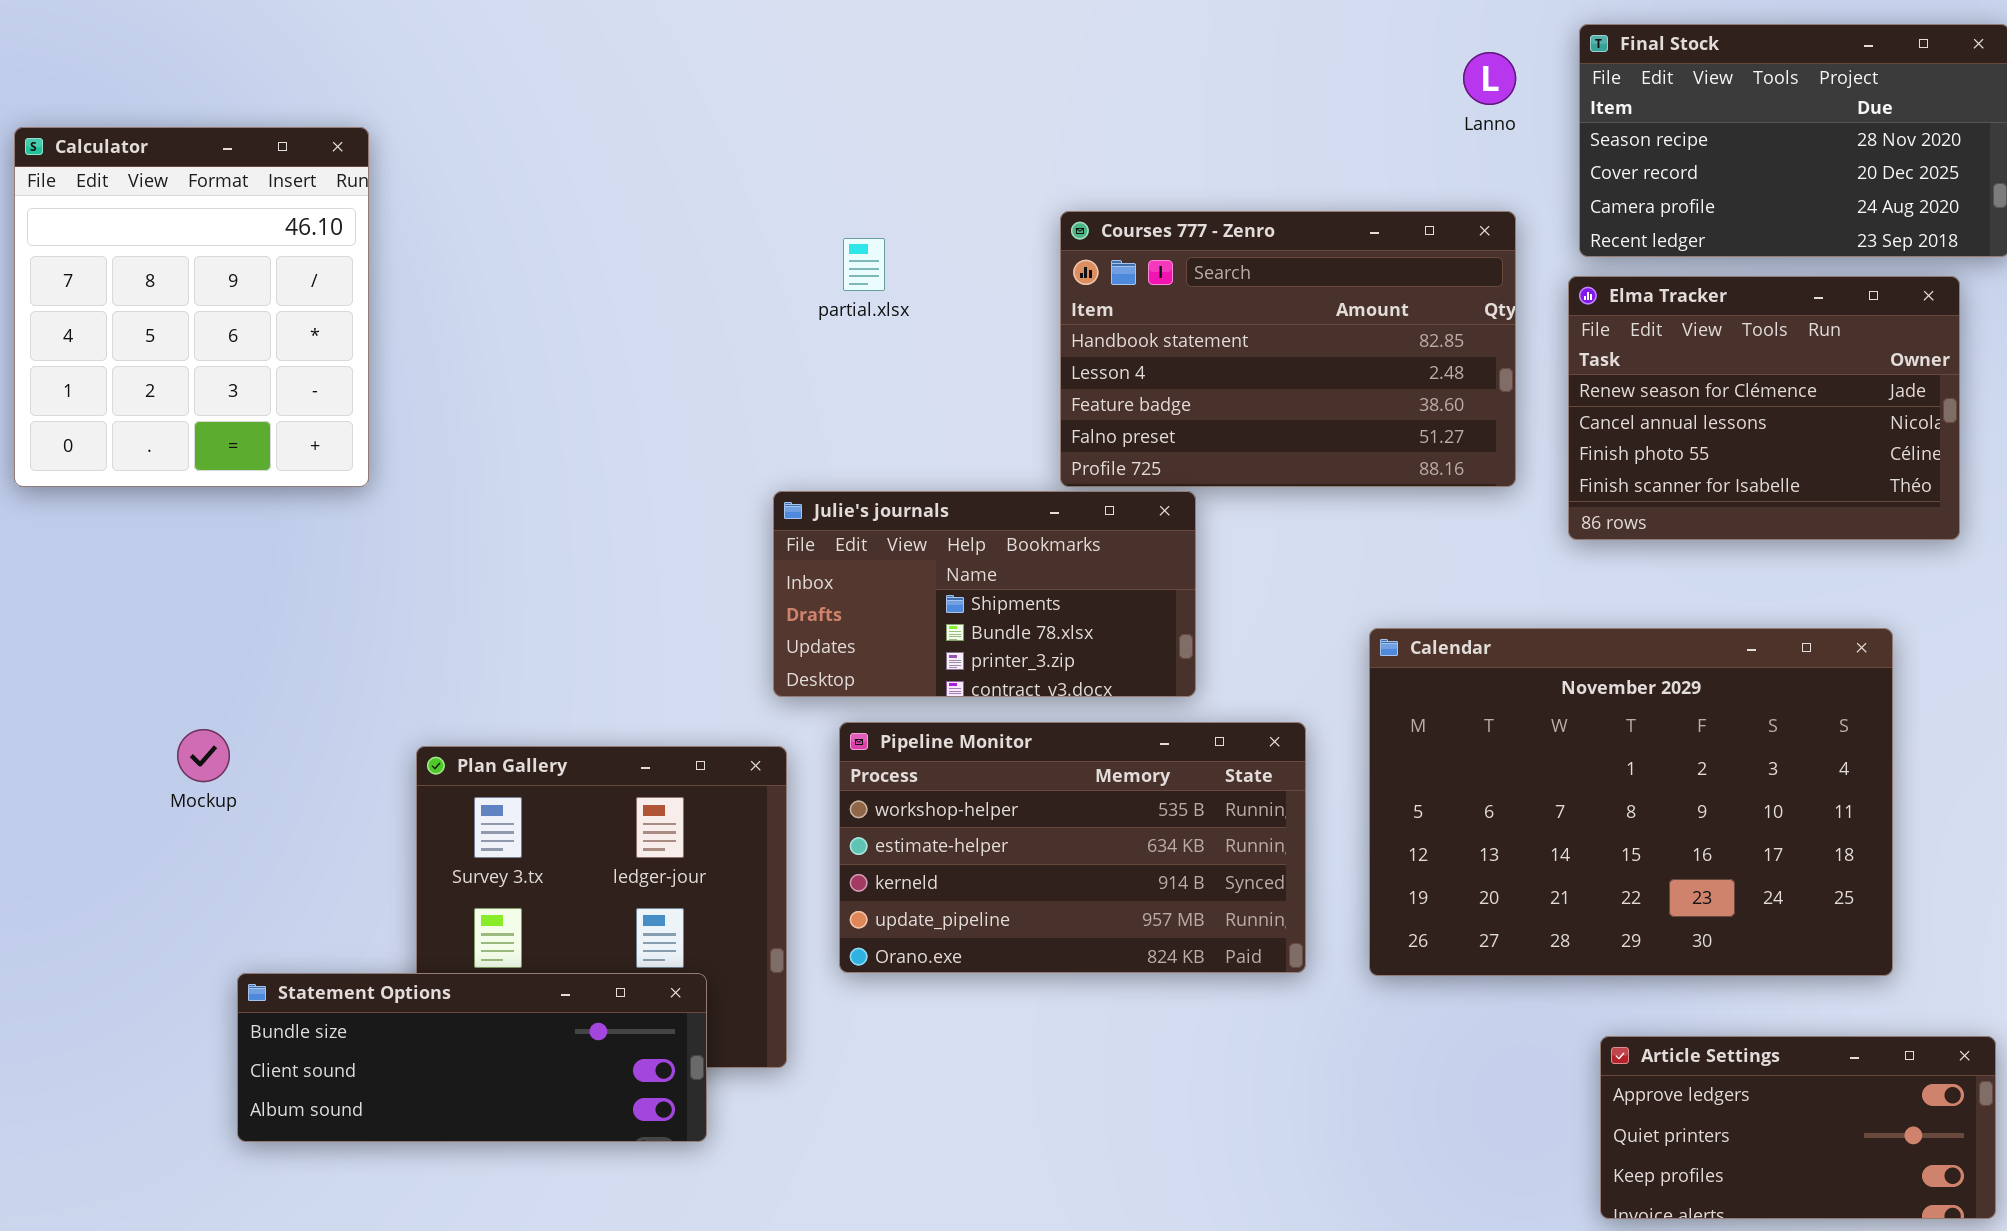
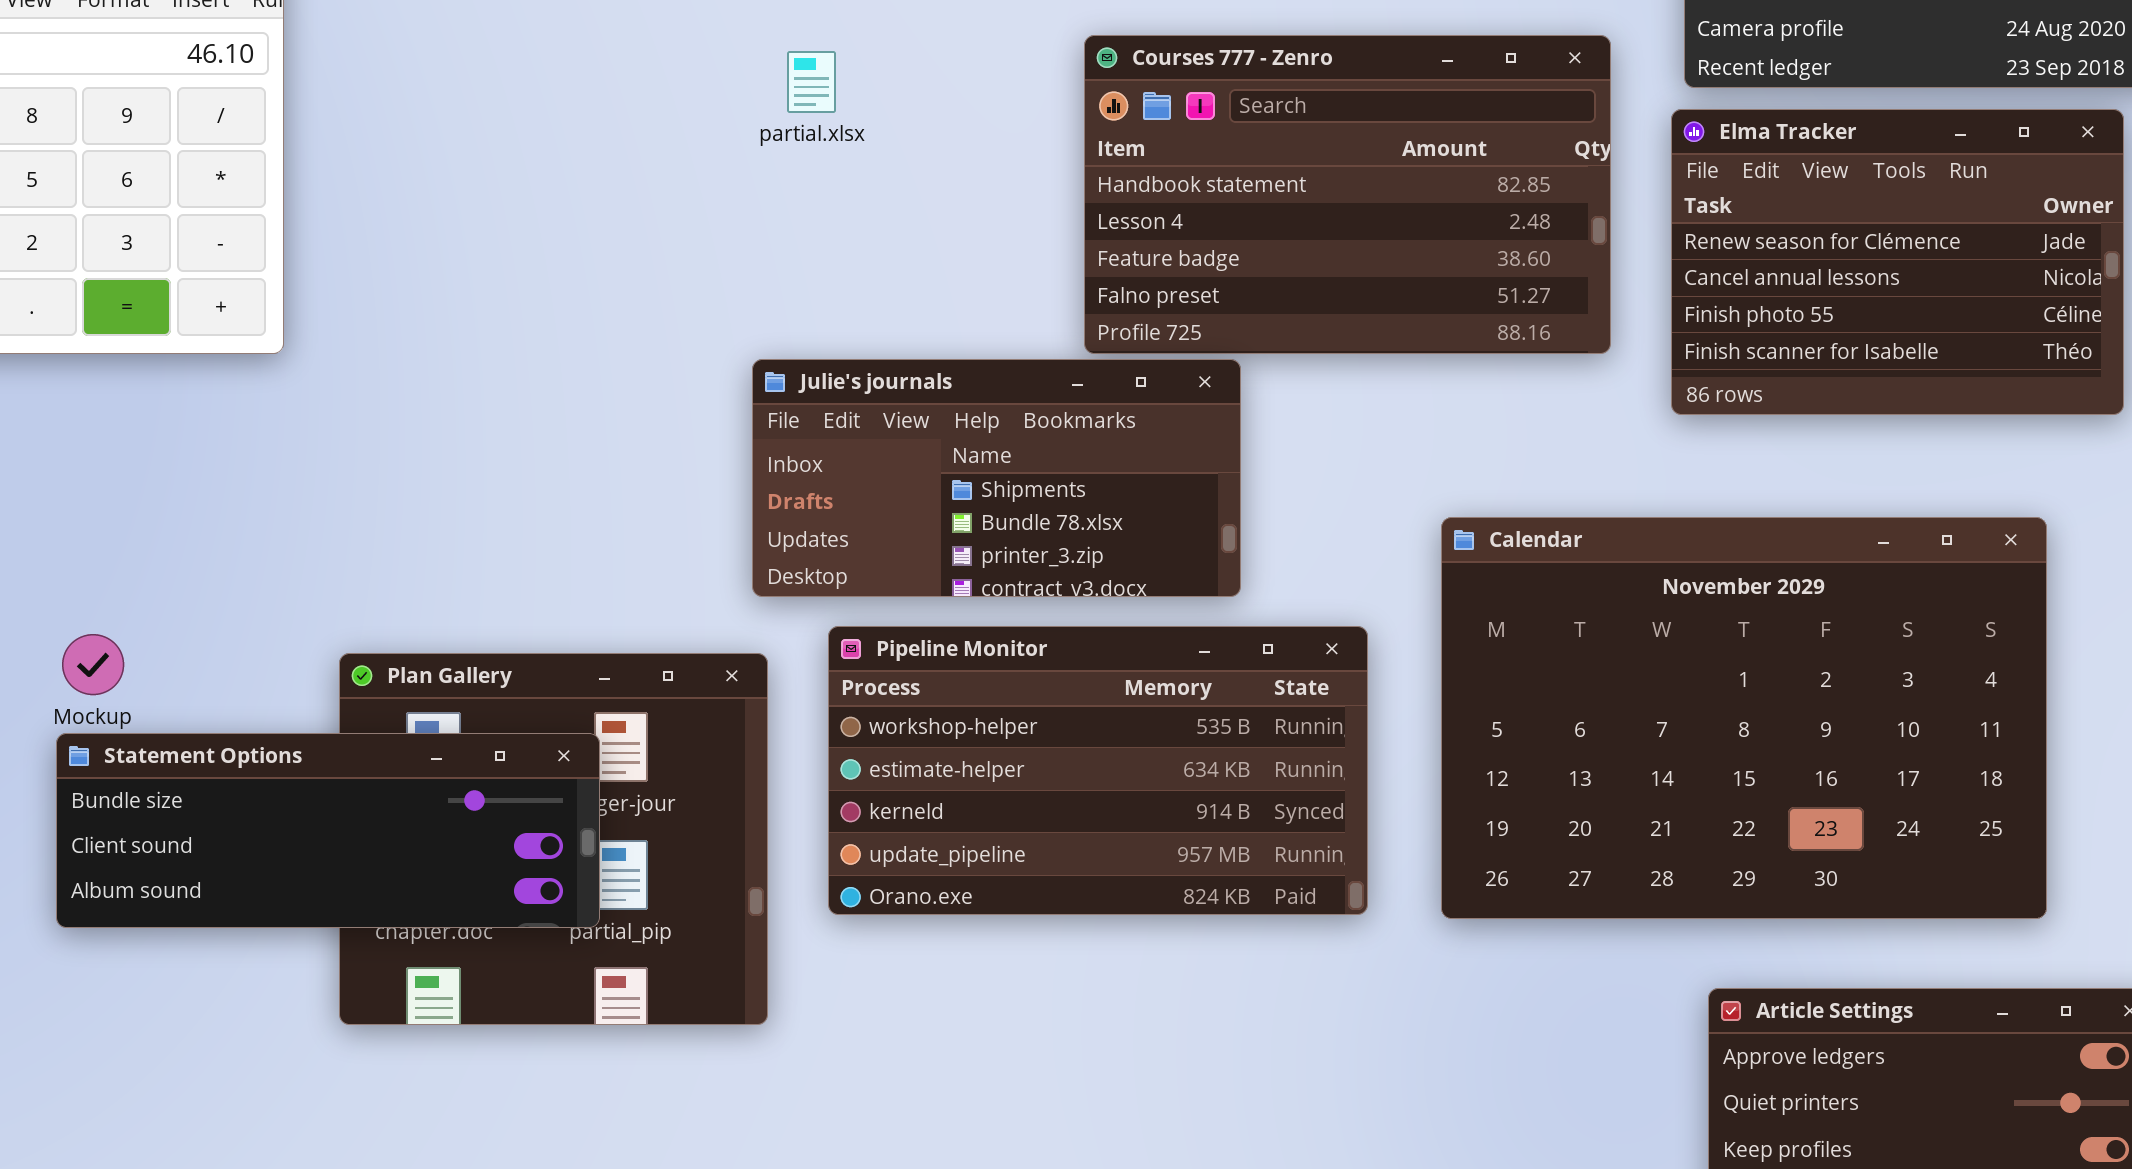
partial.xlsx: [843,238,885,291] -> [787,51,836,113], moved
Statement Options: [237,973,707,1142] -> [56,733,600,928], moved

